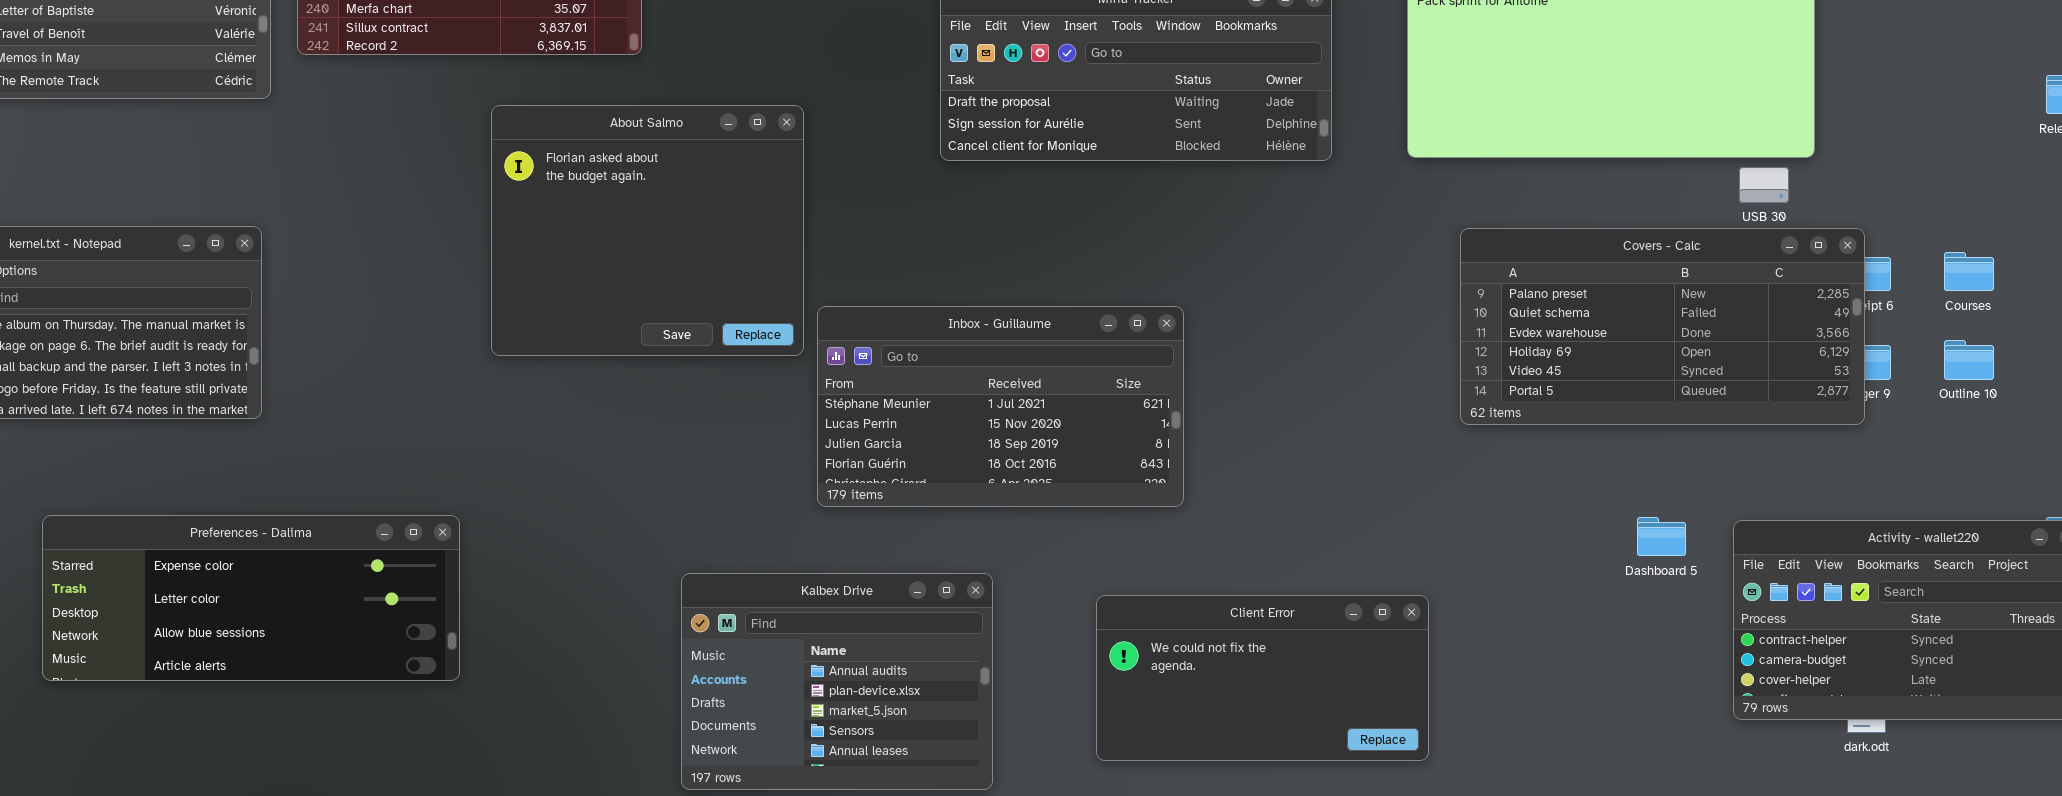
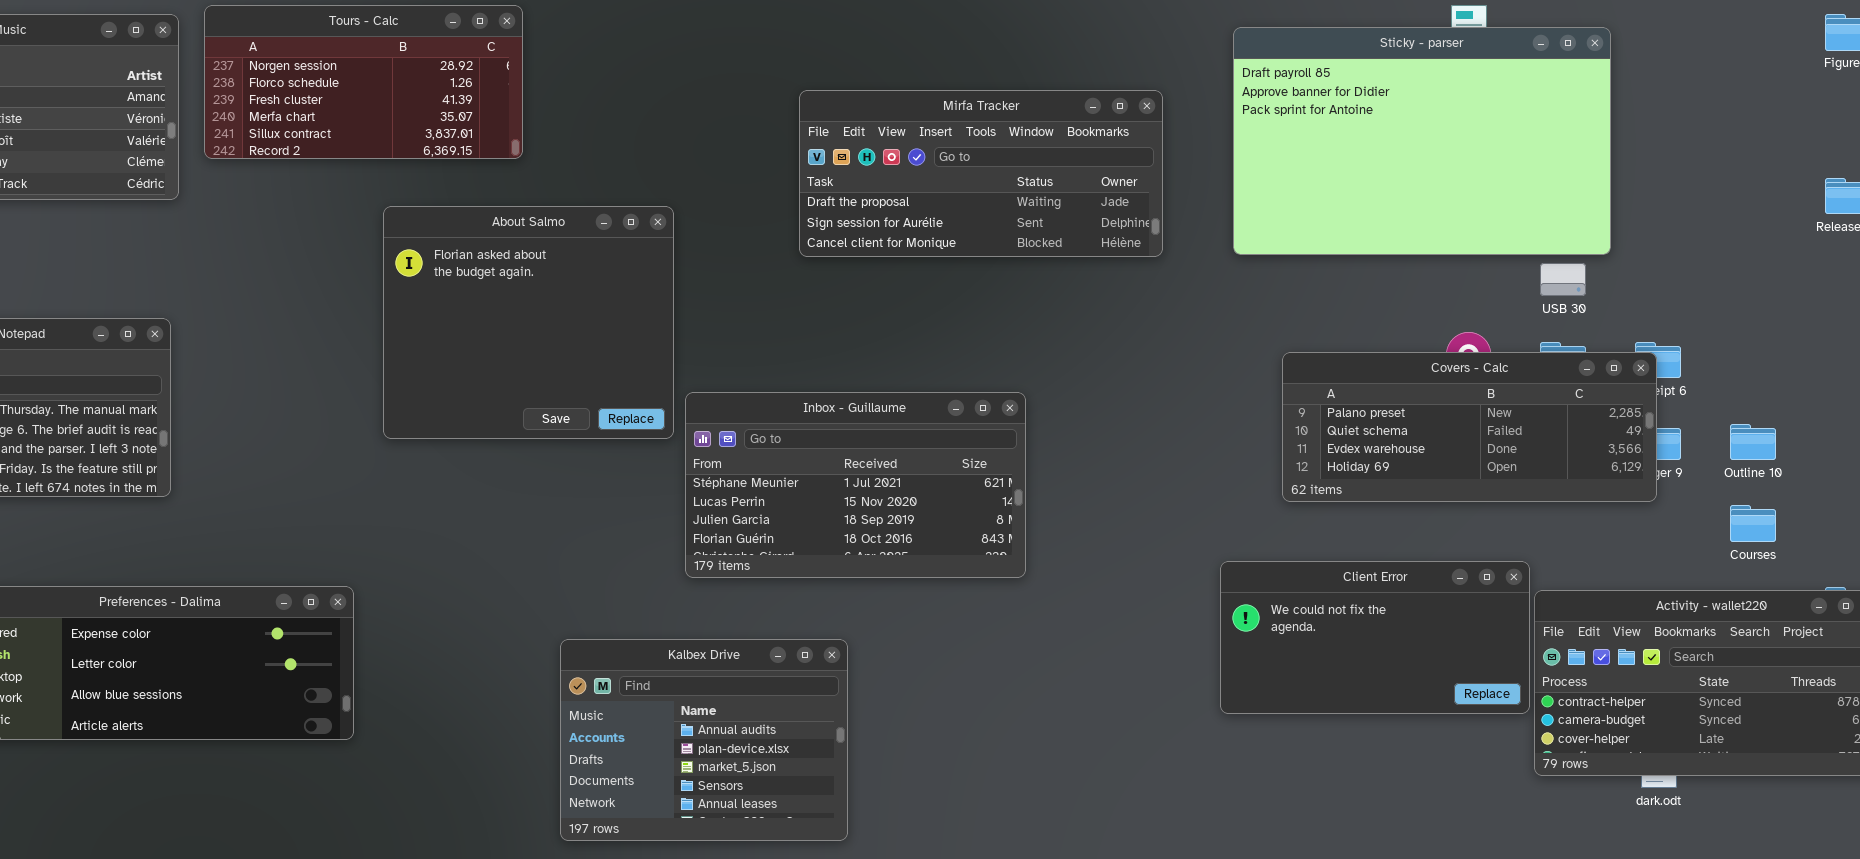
Covers - Calc: [1460,228,1865,425] -> [1282,352,1657,502], resized
Courses: [1944,252,1994,291] -> [1730,505,1776,542], moved
Client Error: [1096,595,1429,761] -> [1220,561,1530,714], moved

